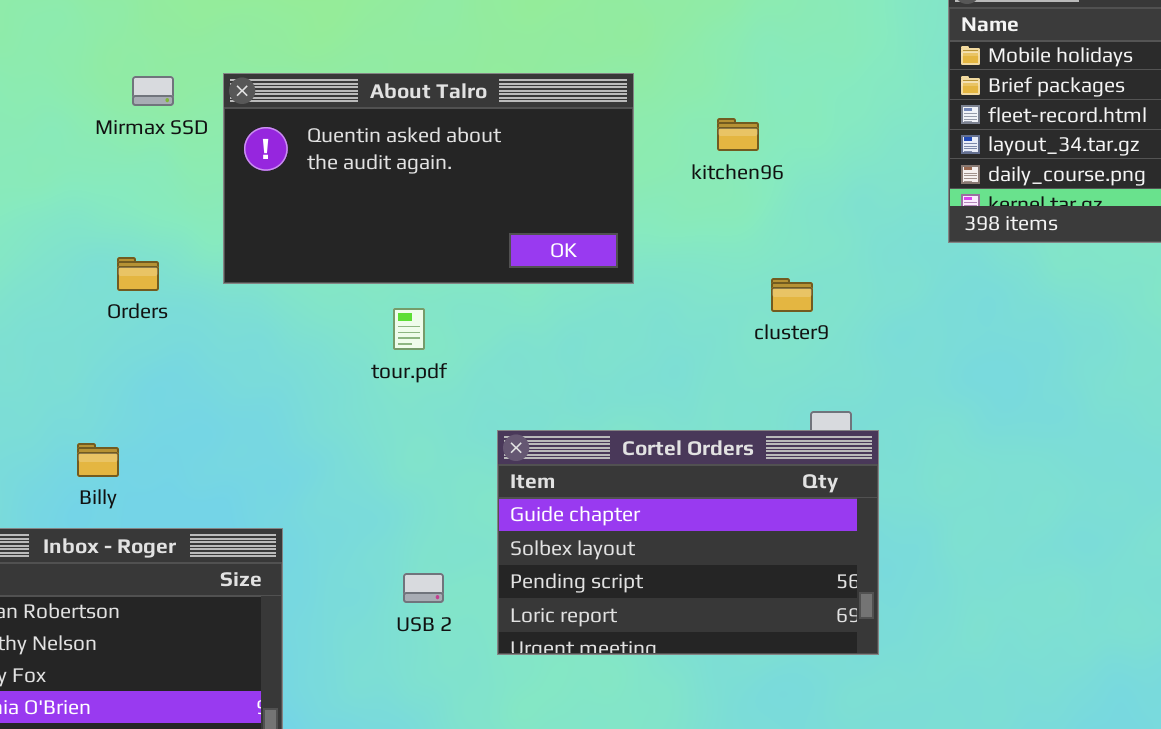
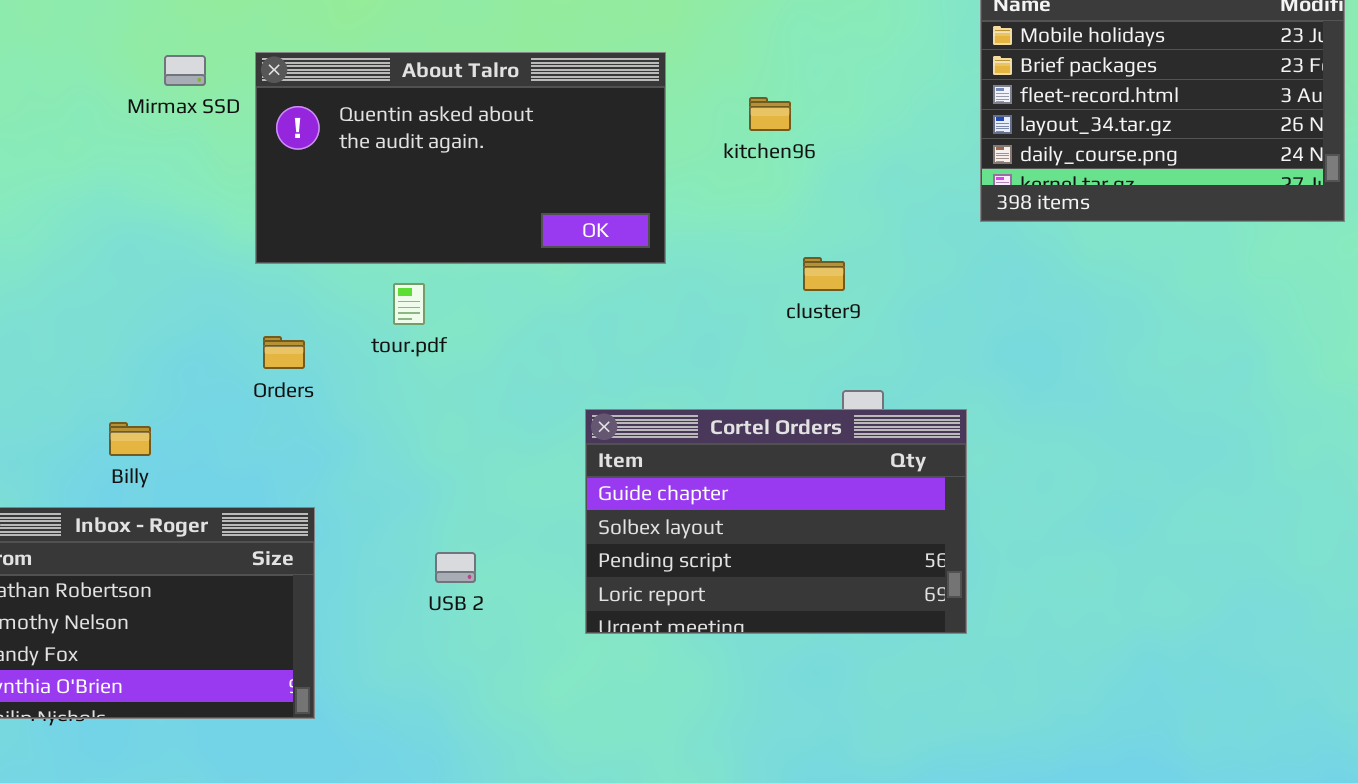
Orders: [117,257,159,291] -> [263,336,305,369], moved
tour.pdf: [393,308,425,350] -> [393,283,425,325], moved
Cortel Orders: [497,430,879,655] -> [585,409,967,634], moved

